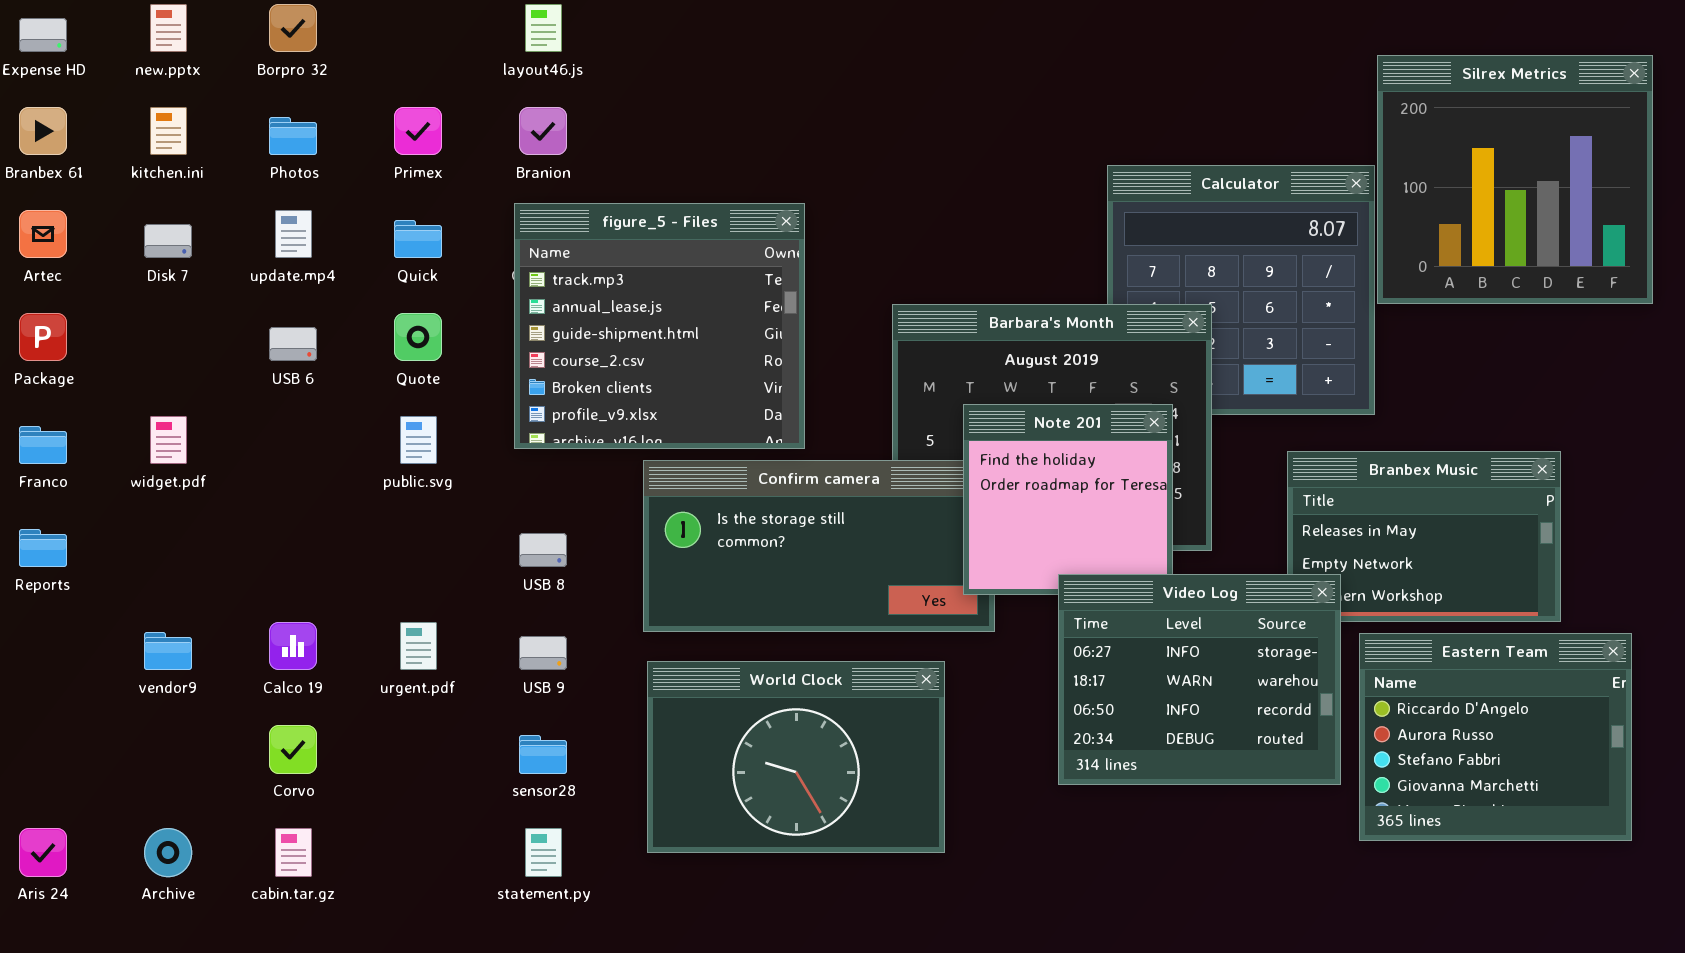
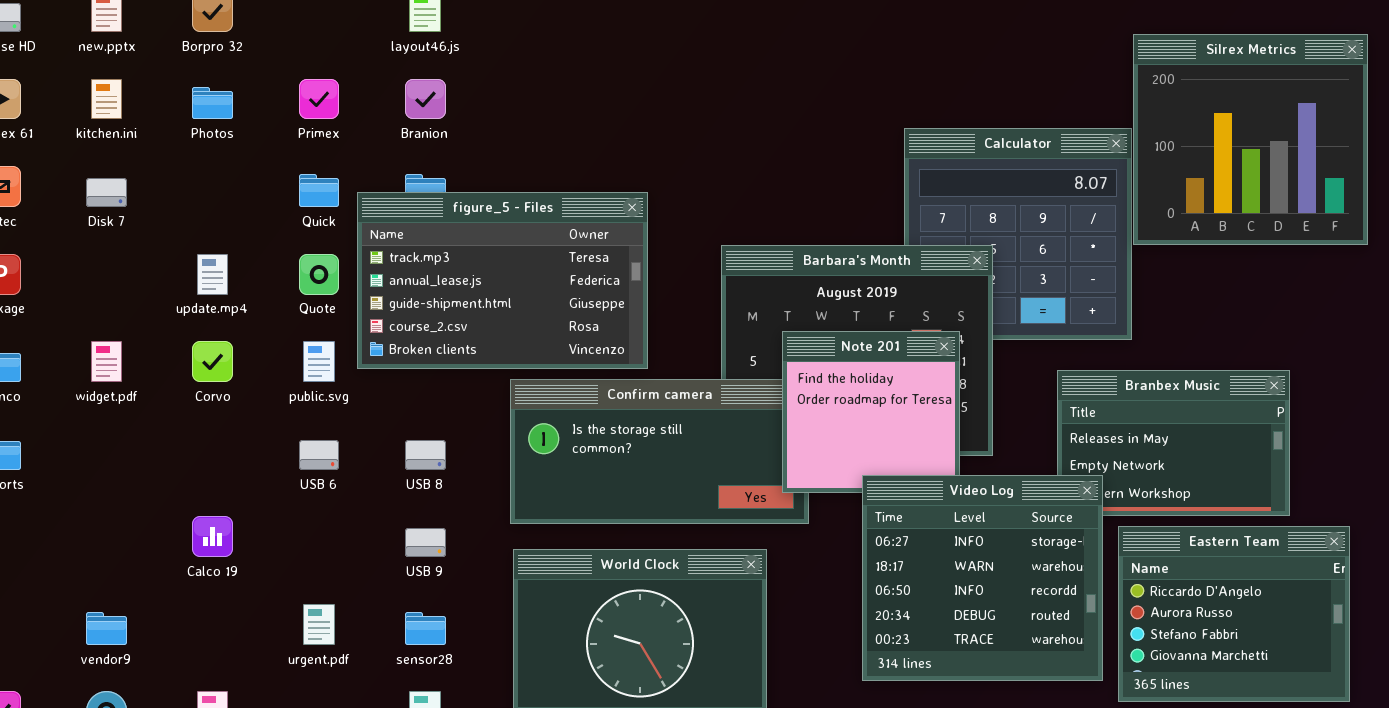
figure_5 - Files: [514,203,805,449] -> [357,192,648,369], resized
update.mp4: [275,210,312,258] -> [197,254,228,295], moved
USB 6: [269,327,317,361] -> [299,440,339,470], moved
Video Log: [1058,574,1341,785] -> [862,475,1103,681], resized
urgent.pdf: [400,622,437,670] -> [303,604,335,645], moved
vendor9: [144,632,192,670] -> [86,612,127,645], moved
Corvo: [269,725,317,774] -> [192,341,233,382], moved

